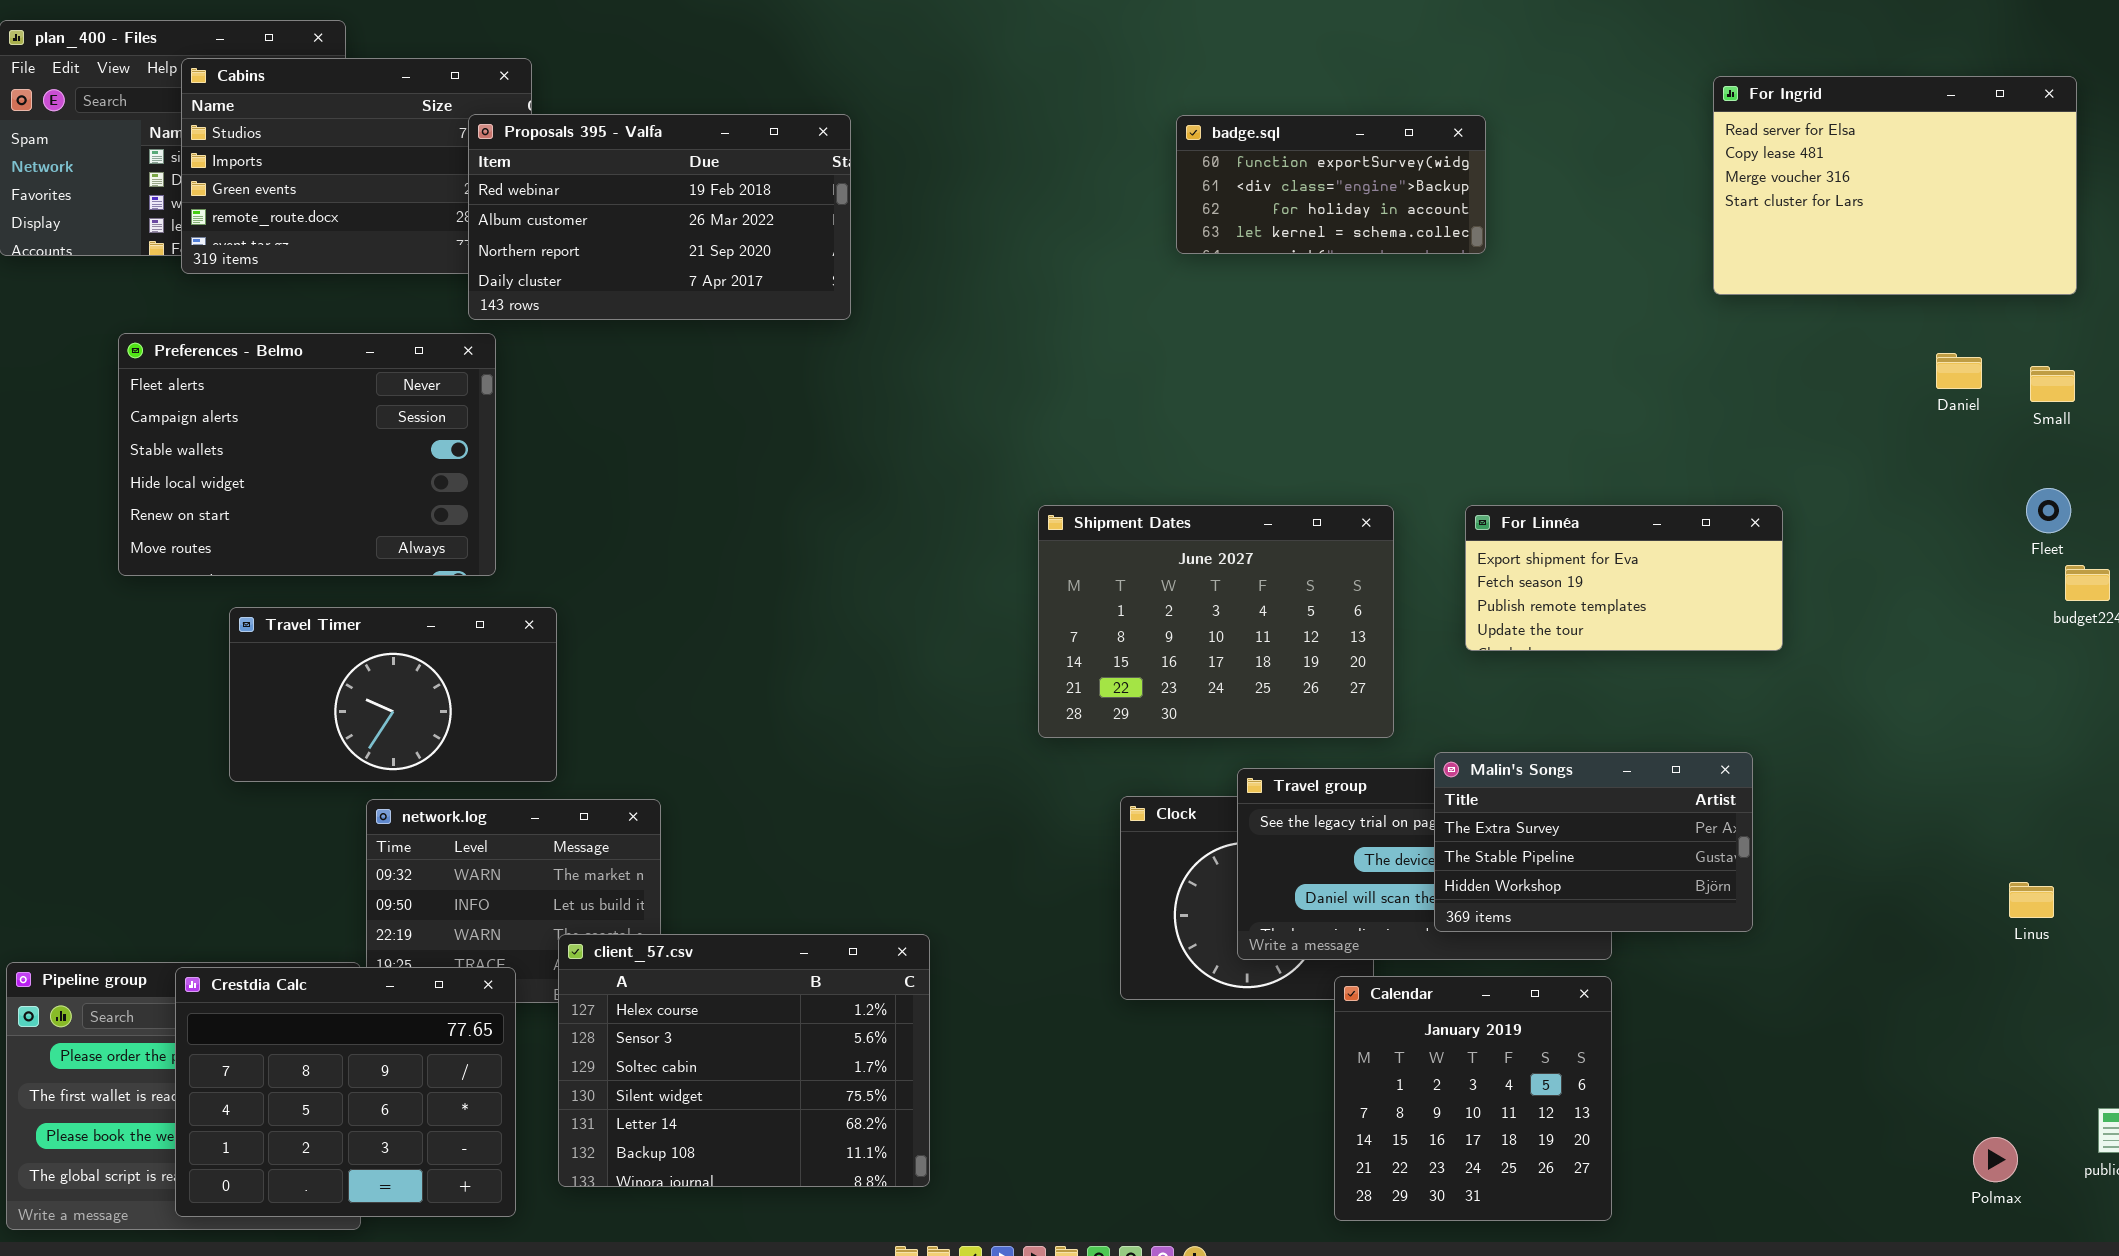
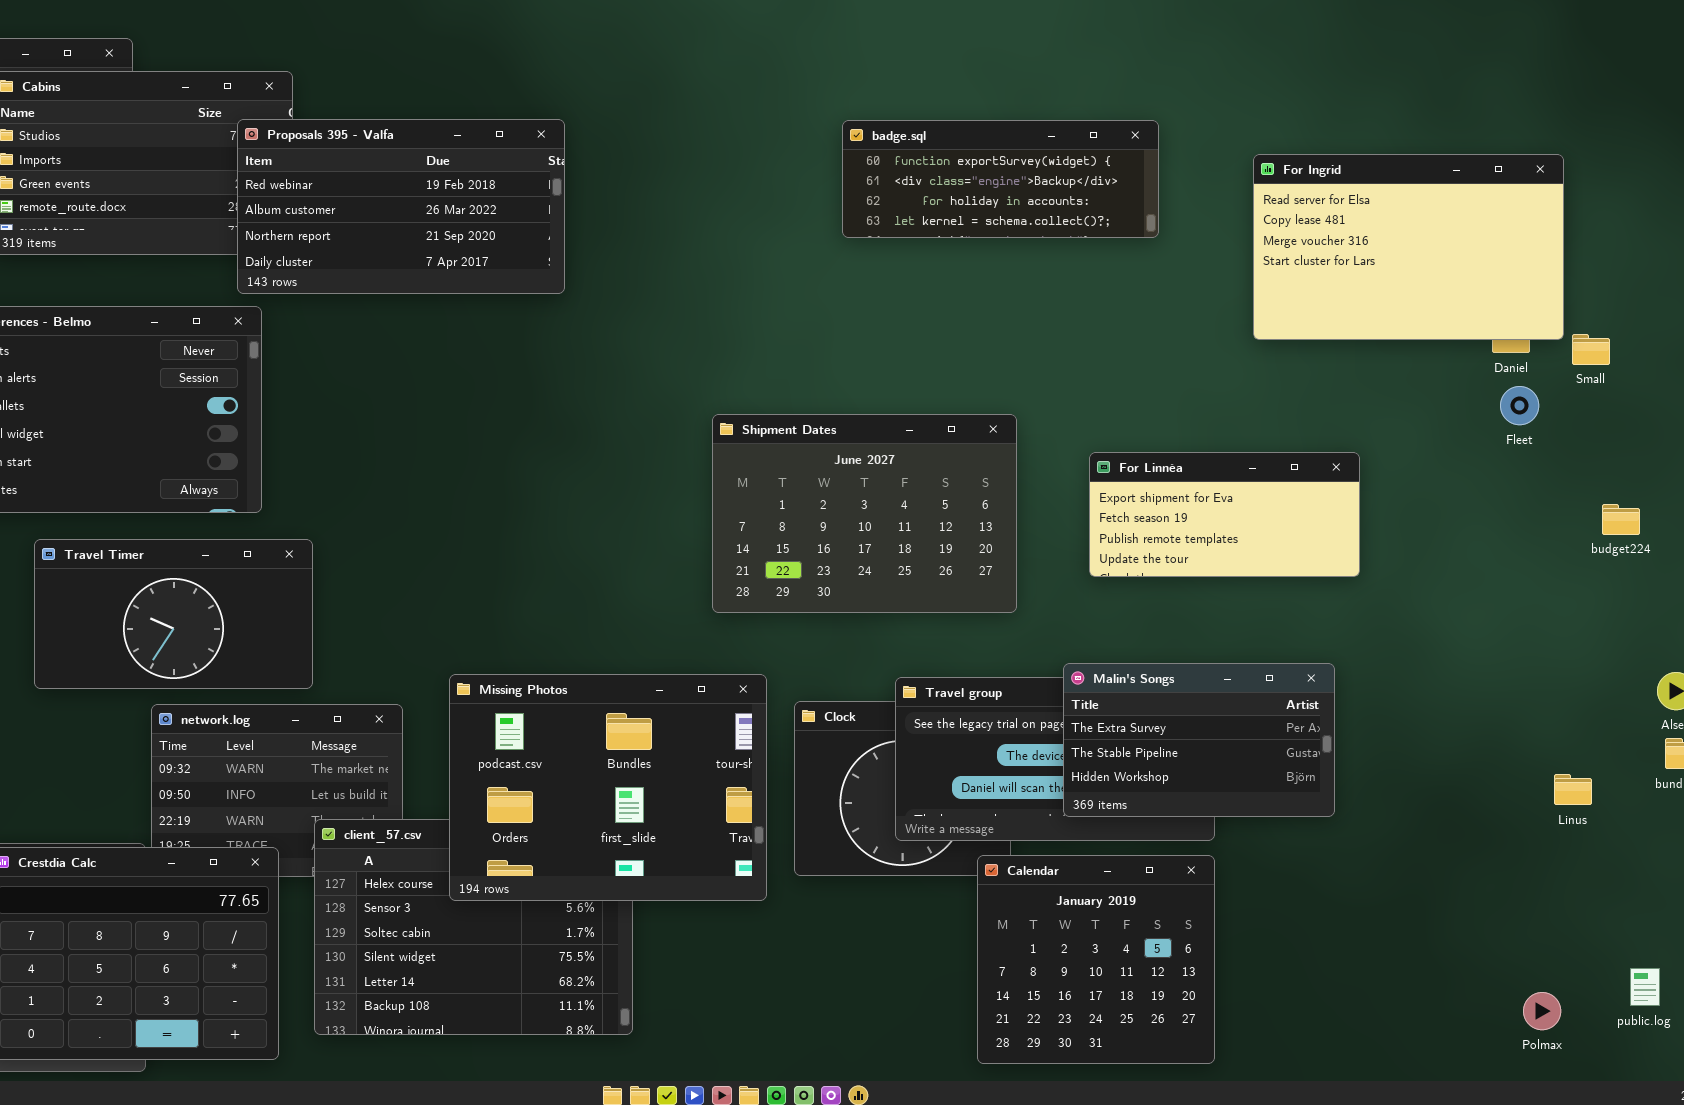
For Ingrid: [1713,76,2077,295] -> [1253,154,1564,340], moved
badge.sql: [1176,115,1486,254] -> [842,120,1159,238], resized
Fleet: [2026,488,2071,533] -> [1500,386,1539,425], moved
Shipment Dates: [1038,505,1394,738] -> [712,414,1017,613], moved
Missing Photos: none -> [449,674,767,901], opened

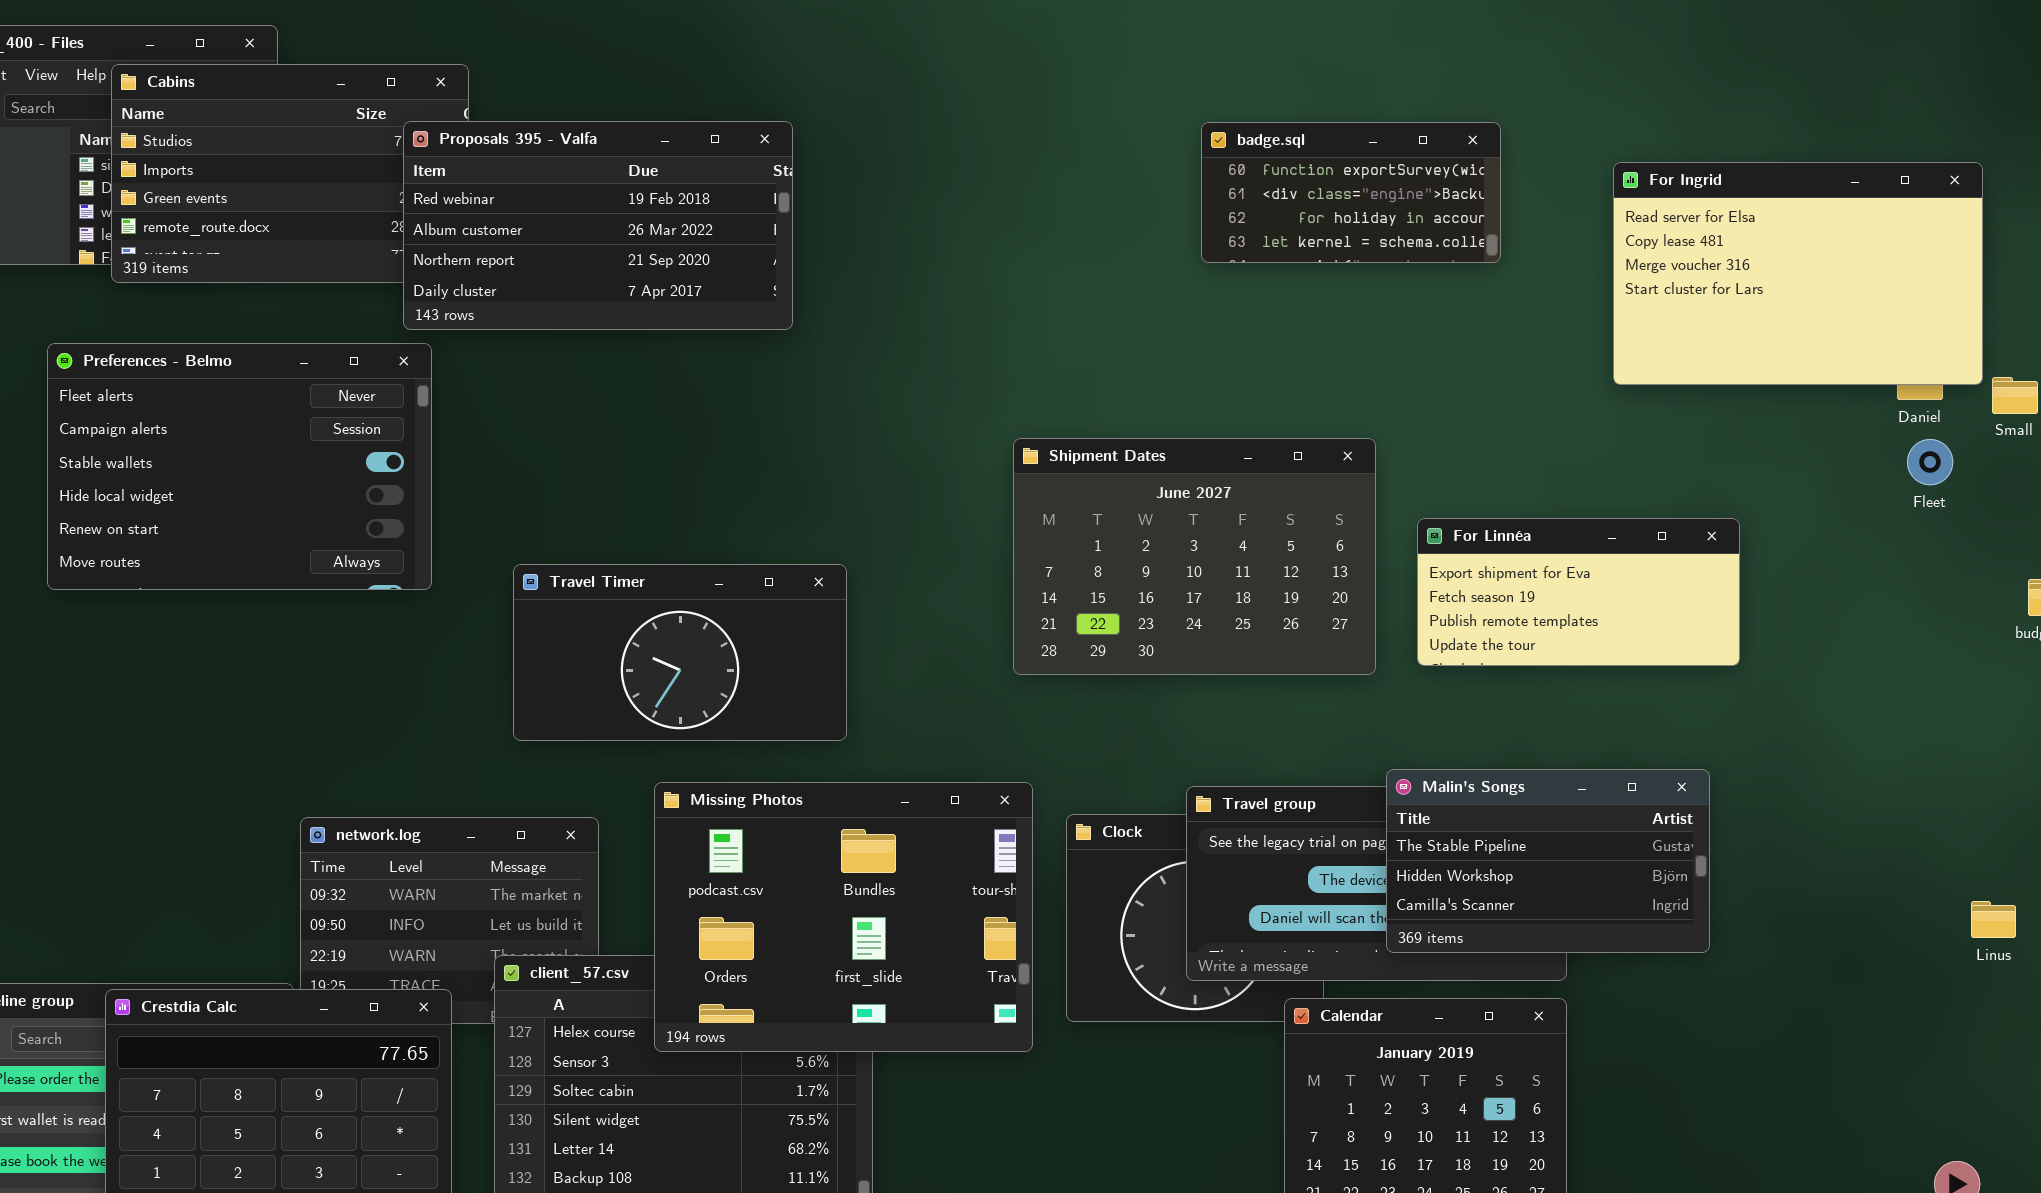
badge.sql: [842,120,1159,238] -> [1201,122,1501,263], resized
Shipment Dates: [712,414,1017,613] -> [1013,438,1376,675], moved
Travel Timer: [34,539,313,689] -> [513,564,847,741], moved
Malin's Songs: [1063,663,1335,817] -> [1386,769,1710,953], scrolled down 1 row

